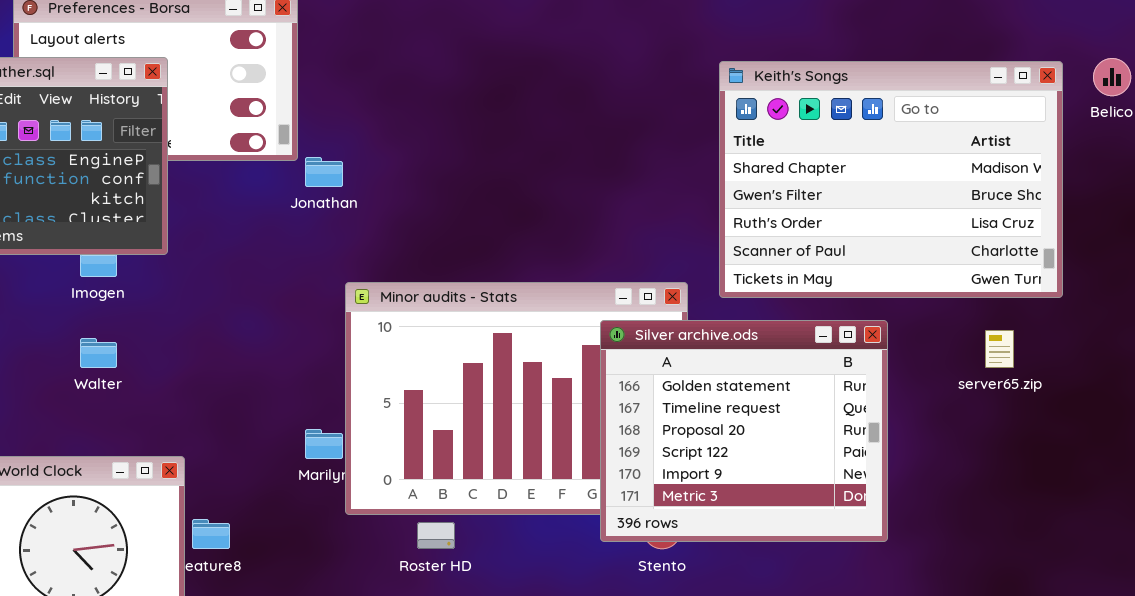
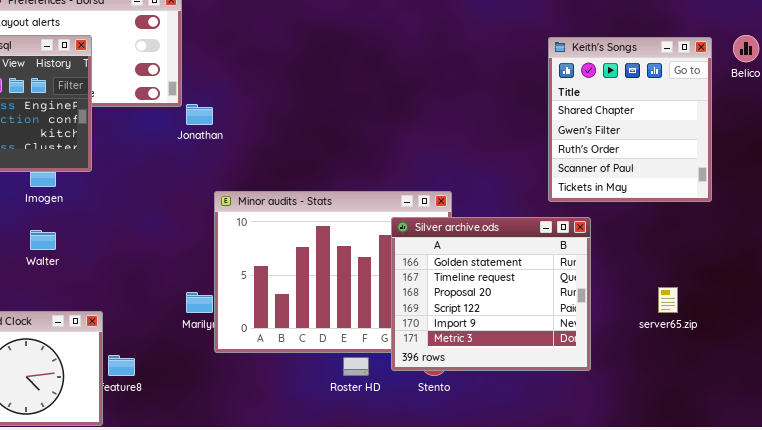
Keith's Songs: [719,61,1063,298] -> [548,37,712,202], resized
server65.zip: [985,330,1014,368] -> [658,287,678,313], moved
Roster HD: [417,522,455,549] -> [343,357,369,376], moved

